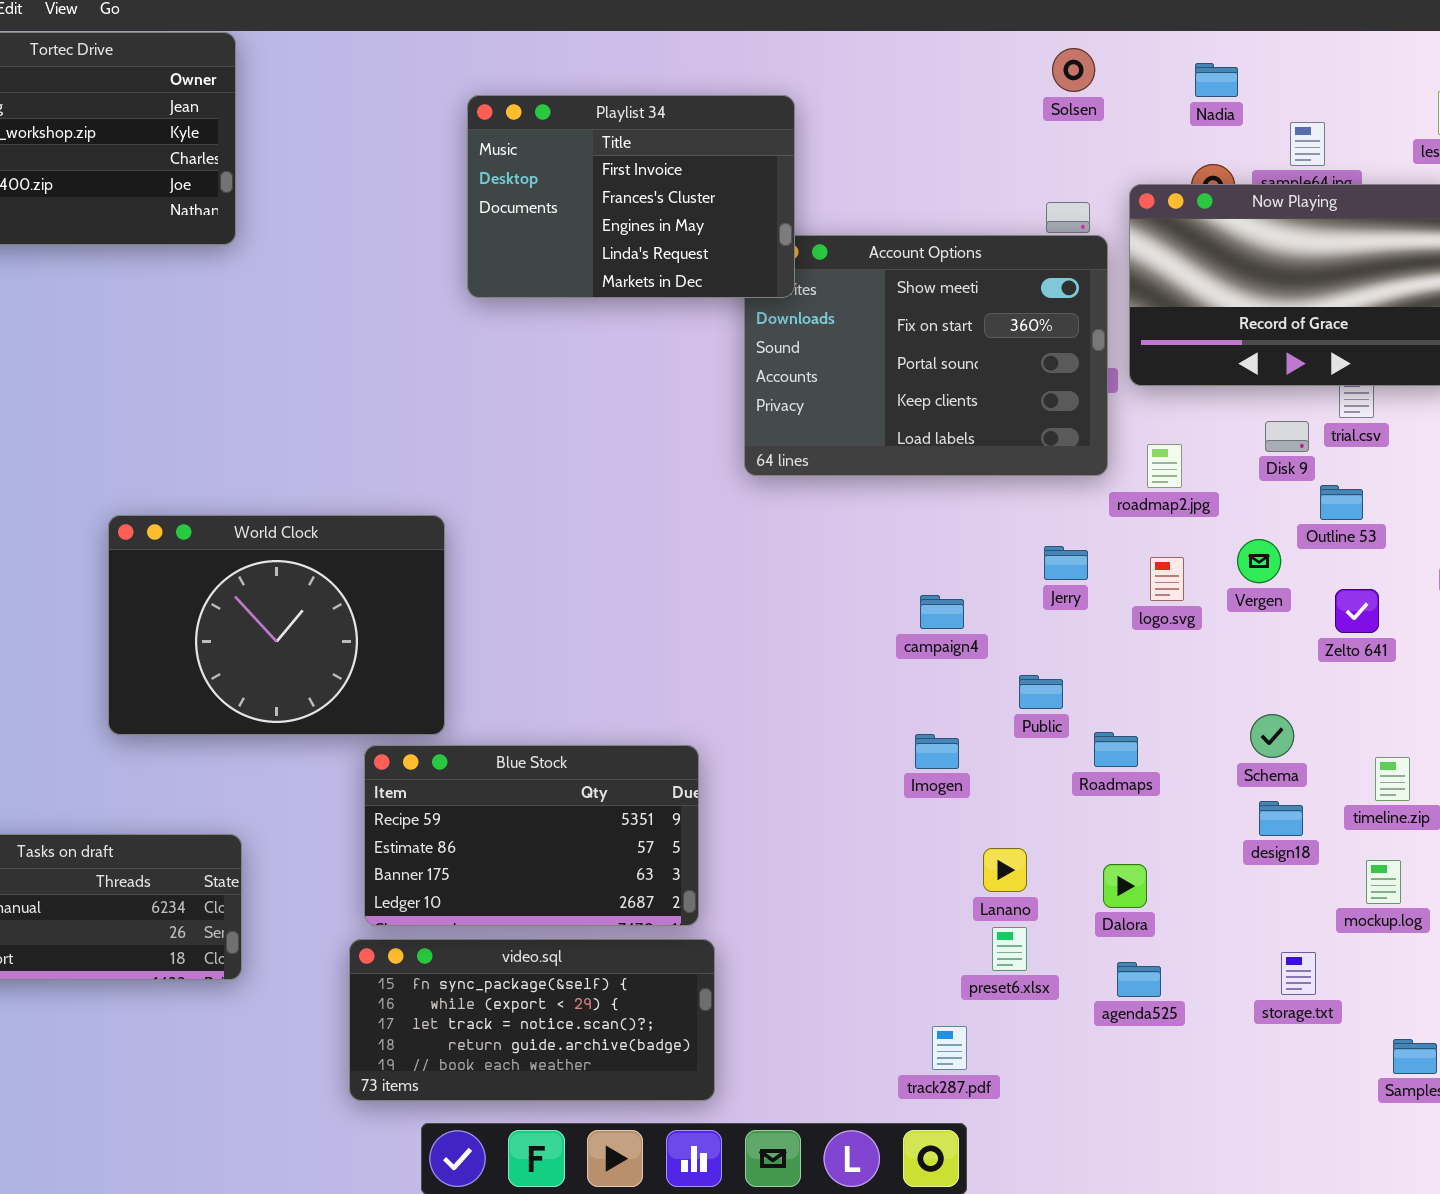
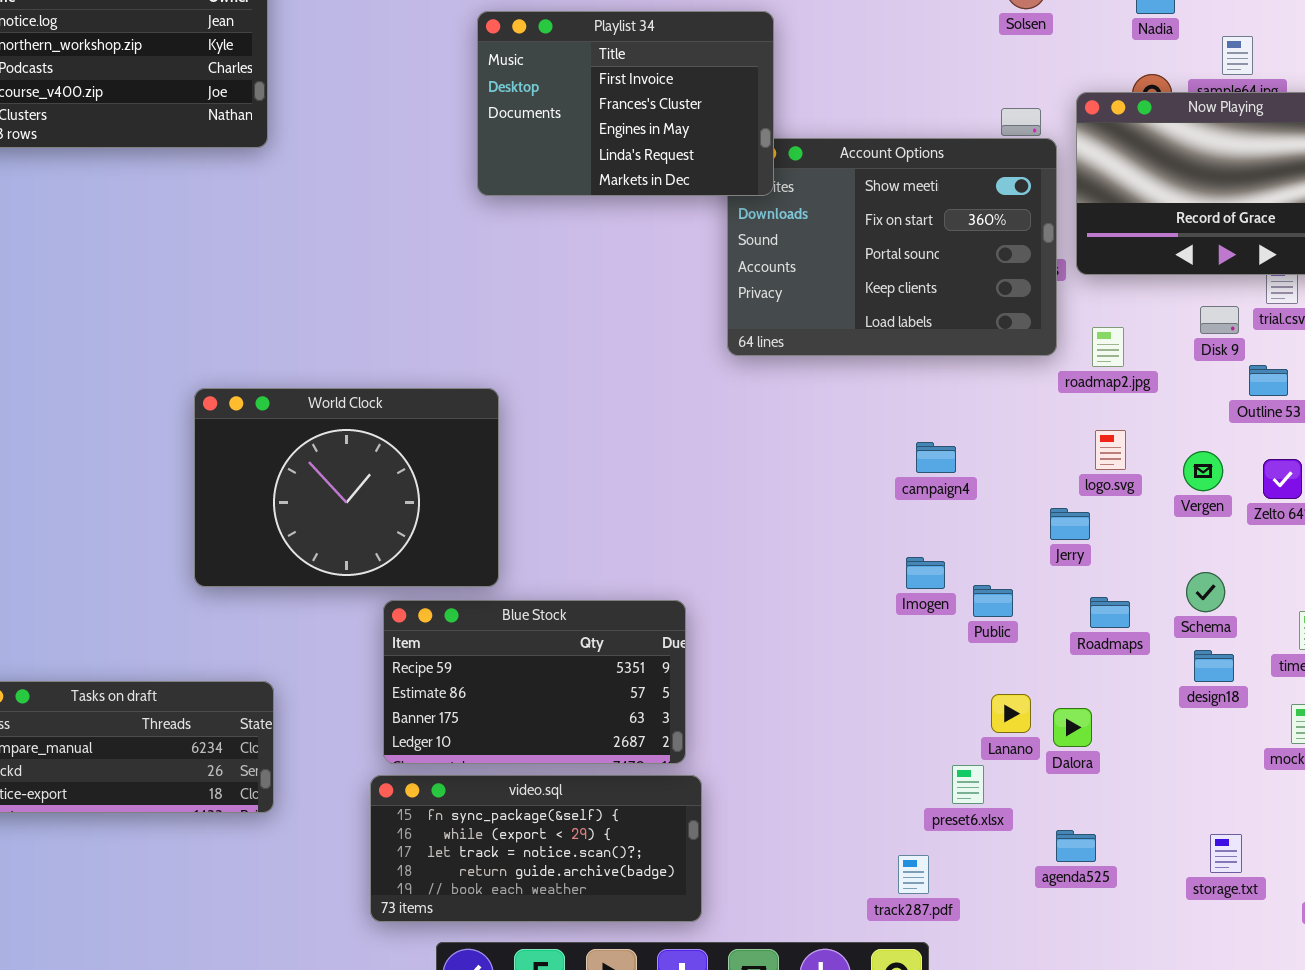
World Clock: [108,515,445,735] -> [194,388,499,587], moved
Vergen: [1237,539,1281,583] -> [1183,451,1223,491], moved
Jerry: [1044,546,1088,580] -> [1050,508,1090,540], moved
campaign4: [920,595,964,629] -> [916,442,956,473], moved
Public: [1019,675,1063,709] -> [973,585,1013,617], moved
Roadmaps: [1094,732,1138,767] -> [1090,597,1130,628], moved
Imogen: [915,734,959,769] -> [906,557,945,589], moved
Lanano: [983,848,1027,892] -> [991,694,1031,733], moved
storage.txt: [1281,952,1316,995] -> [1210,834,1242,873], moved
agenda525: [1117,962,1161,997] -> [1056,830,1096,862], moved

